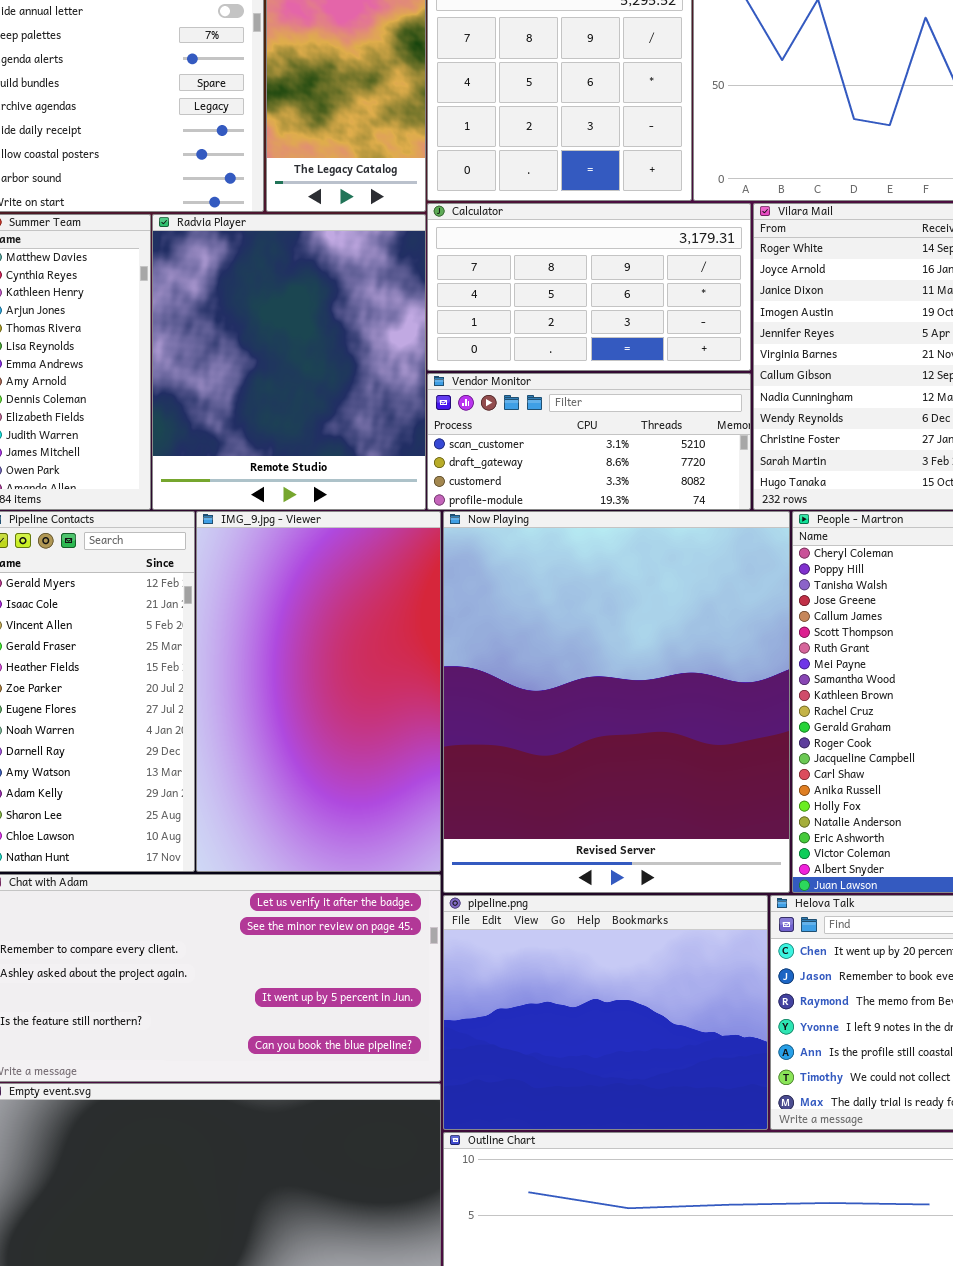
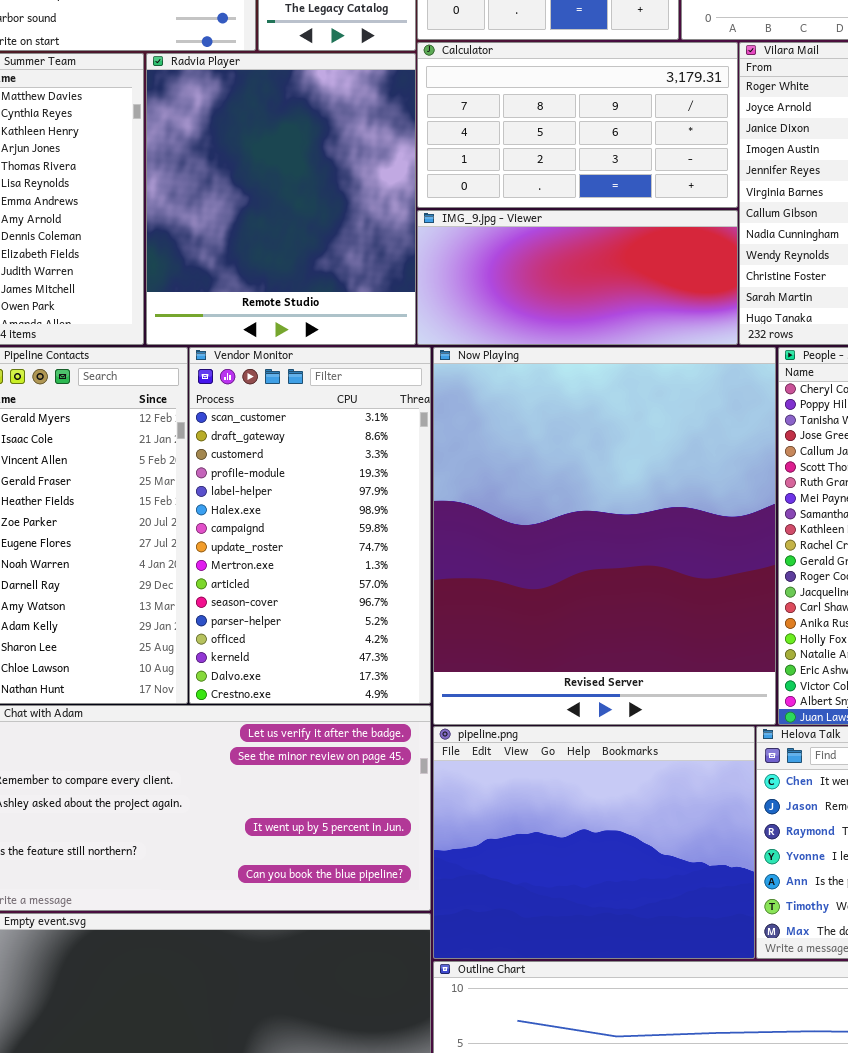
Vendor Monitor: [427,373,751,510] -> [189,347,431,704], moved, resized
IMG_9.jpg - Viewer: [196,511,441,872] -> [417,210,738,345], moved, resized

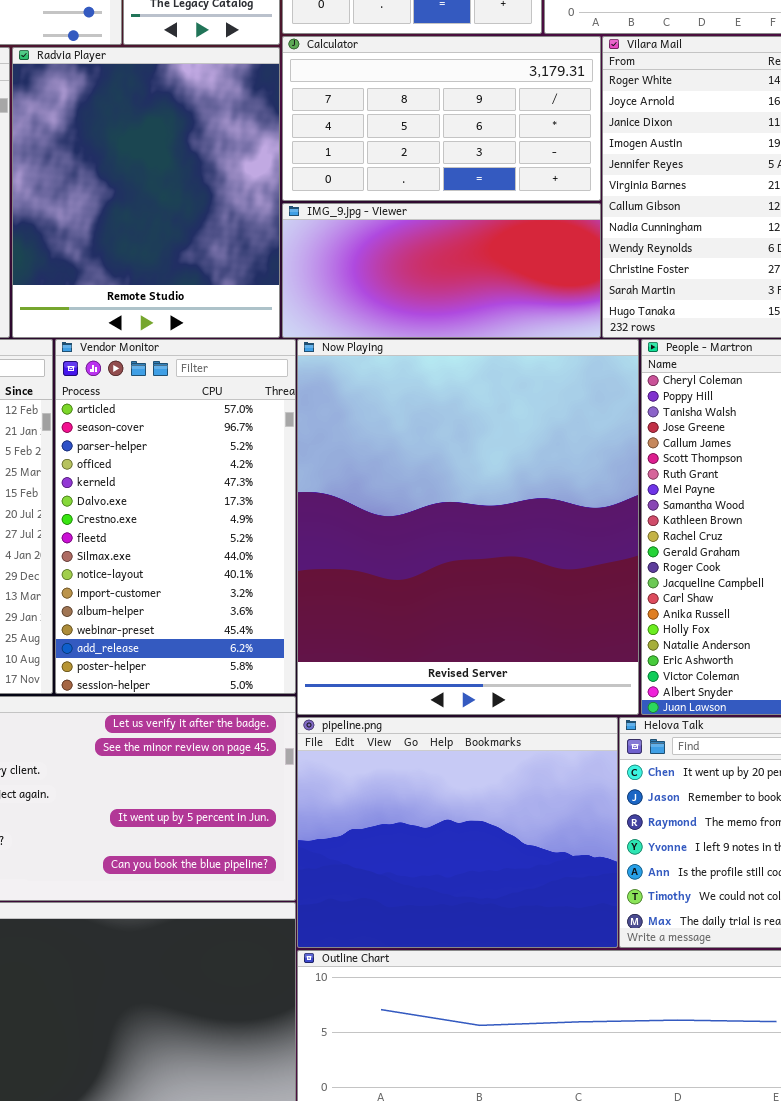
Vendor Monitor: [189,347,431,704] -> [55,339,296,694], scrolled down 9 rows

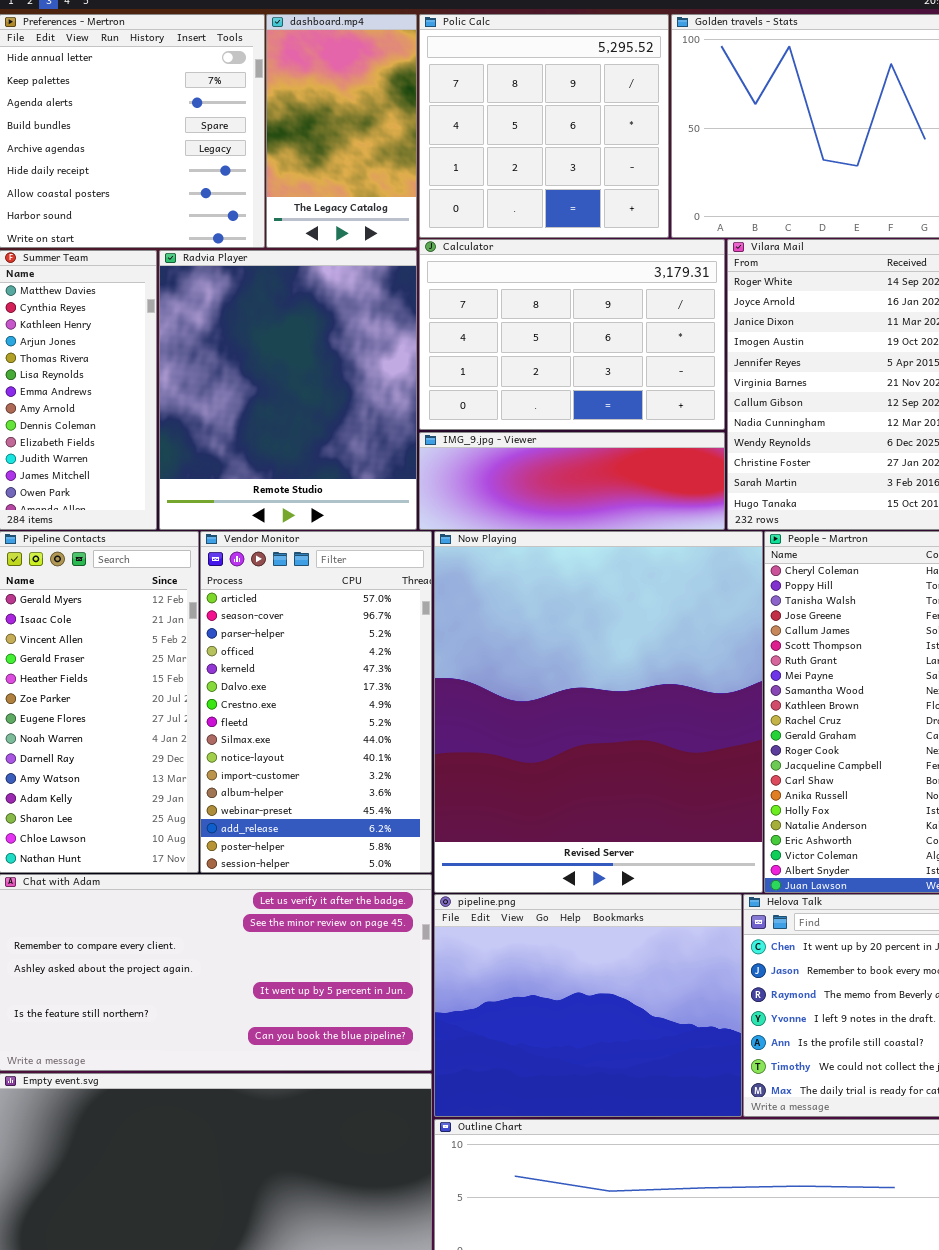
Calculator: [282,36,601,201] -> [419,239,725,430], resized
IMG_9.jpg - Viewer: [282,203,601,338] -> [419,432,725,530], resized

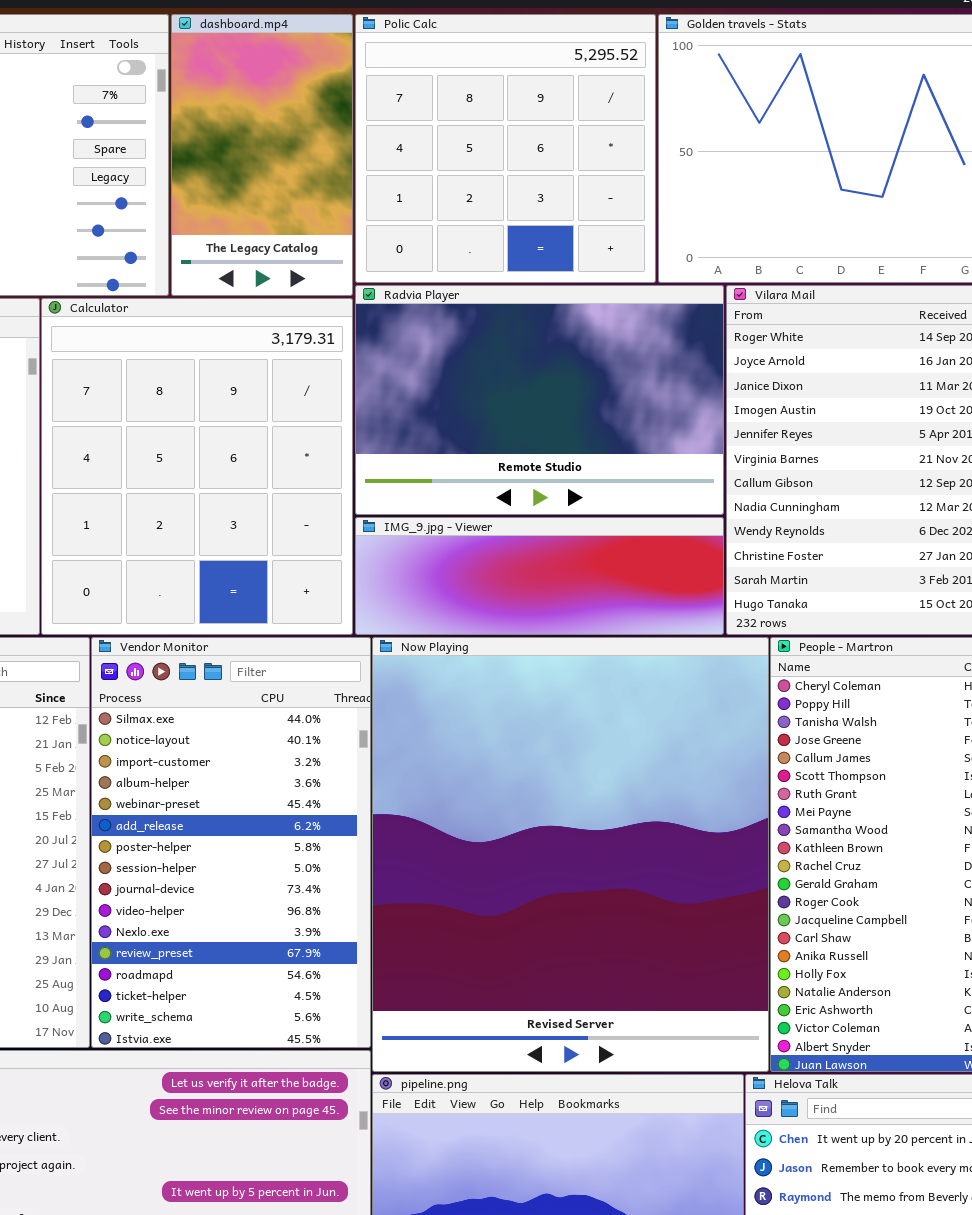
Calculator: [419,239,725,430] -> [41,298,353,635], moved, resized
Radvia Player: [159,250,417,530] -> [355,285,724,515], moved, resized
Vendor Monitor: [200,531,432,873] -> [91,637,371,1048], scrolled down 8 rows

